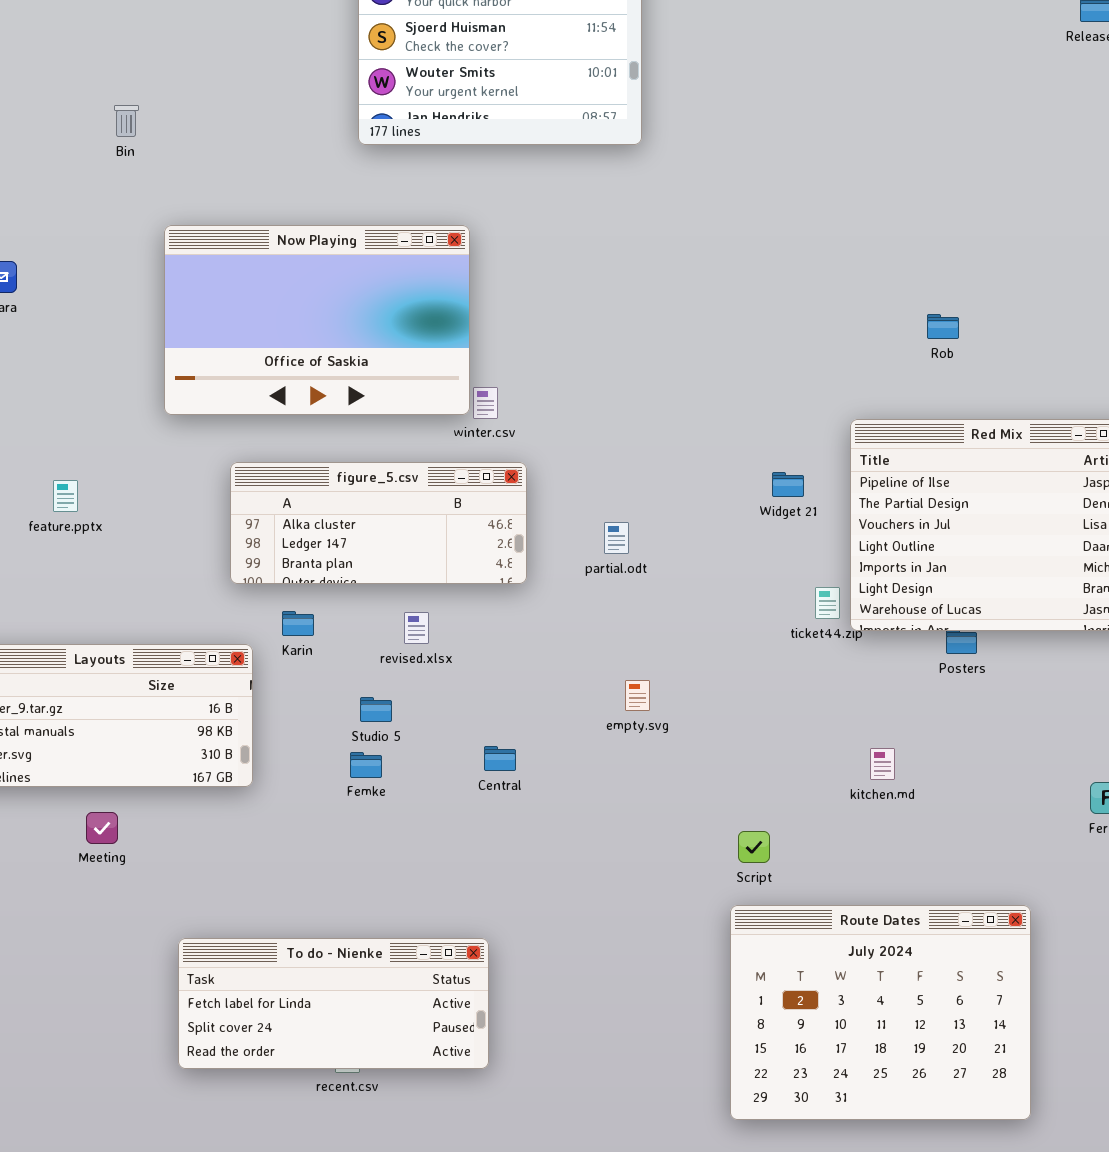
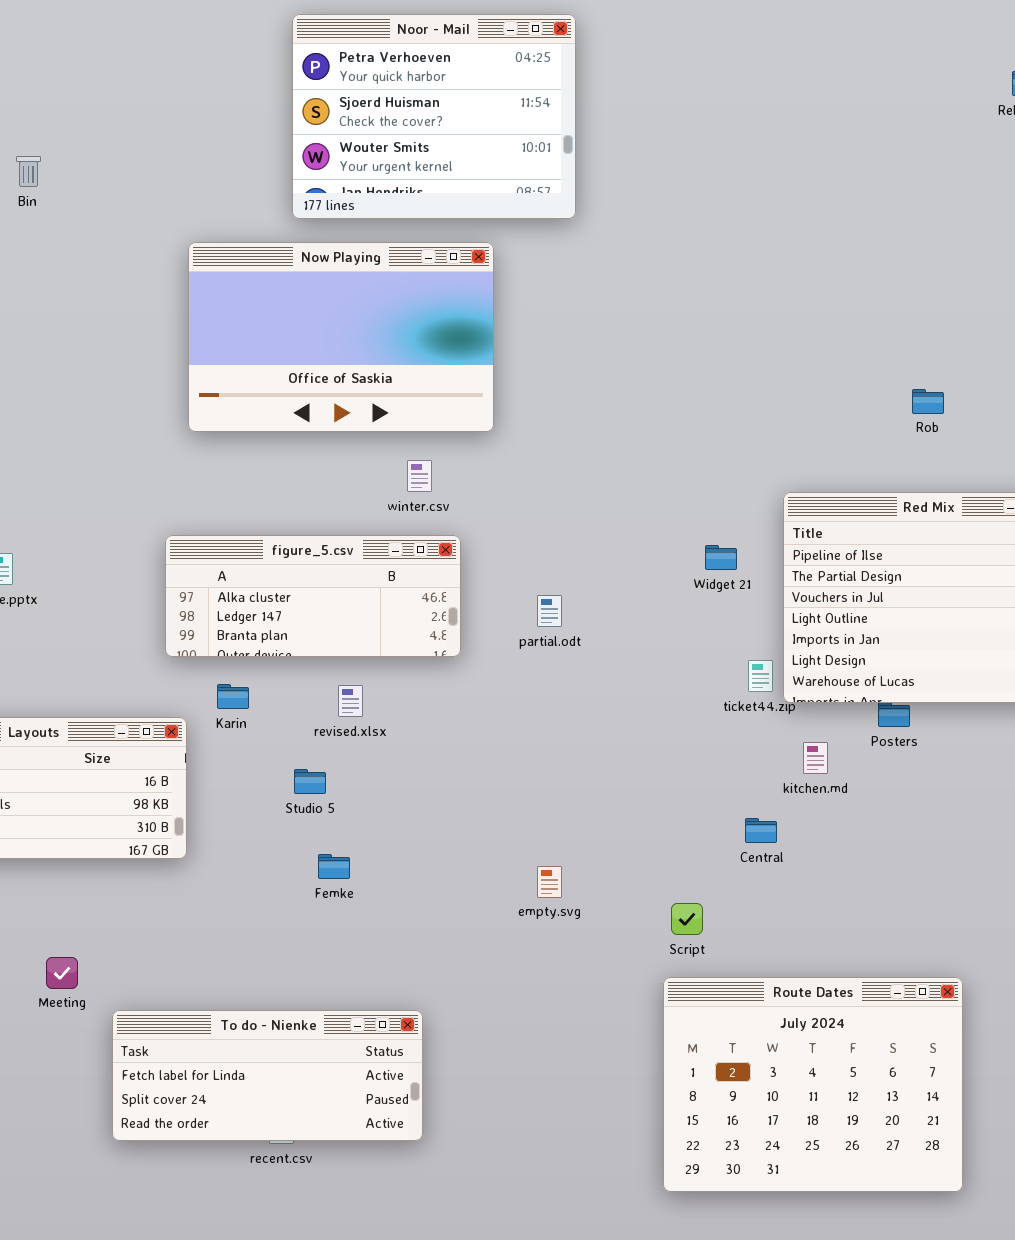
Bin: [114,105,139,137] -> [16,156,41,187], moved
Now Playing: [164,225,470,415] -> [188,242,494,432], moved
Rob: [927,314,959,339] -> [912,389,944,414], moved
empty.svg: [625,680,650,711] -> [537,866,562,898], moved
Central: [484,746,516,771] -> [745,818,777,843], moved
kitchen.md: [870,748,895,780] -> [803,742,828,774], moved
Femke: [350,752,382,778] -> [318,854,350,879], moved
Meeting: [86,812,118,844] -> [46,957,78,989], moved

